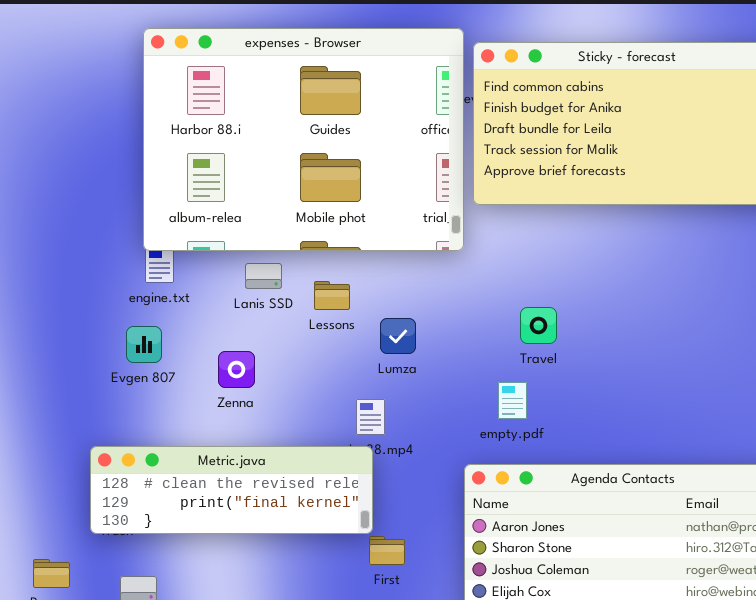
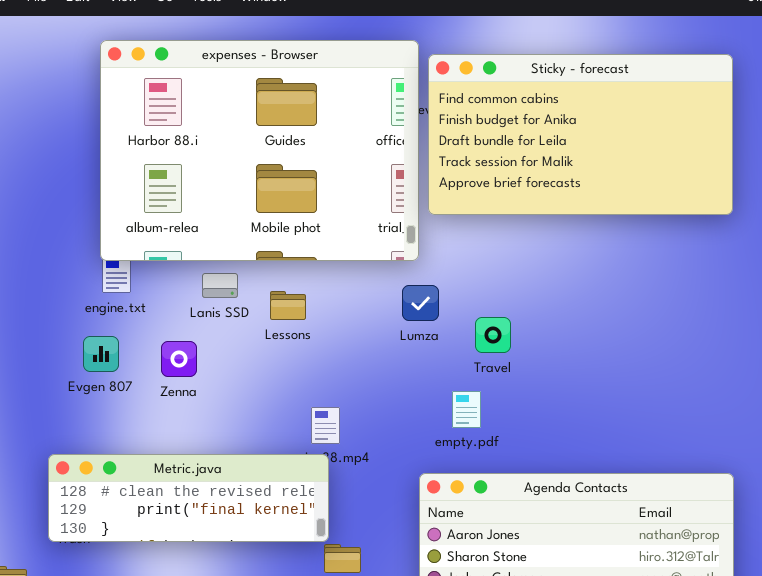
Lumza: [380,318,416,354] -> [402,285,439,321], moved
Zenna: [218,351,255,388] -> [161,341,197,377], moved

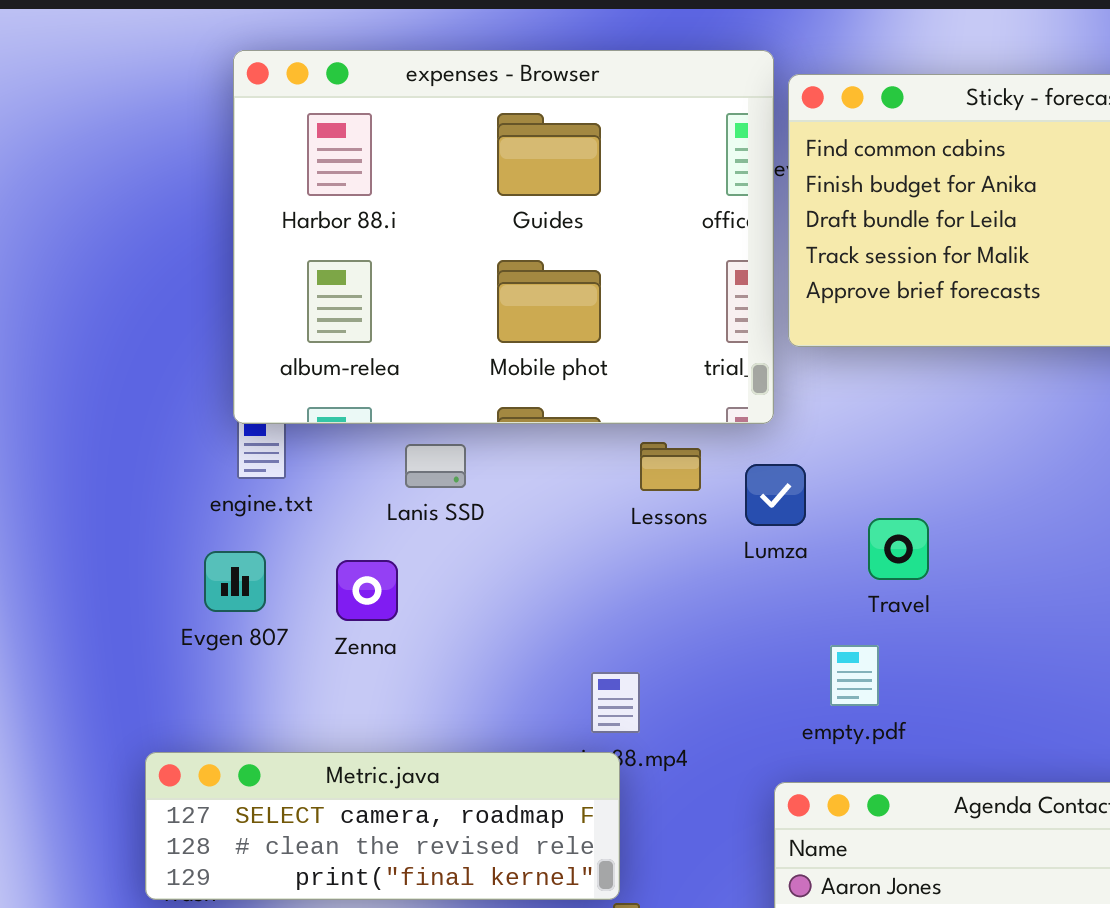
Lessons: [270,291,306,320] -> [640,442,701,491], moved
Metric.java: [48,454,329,542] -> [145,752,620,900], scrolled up 1 row

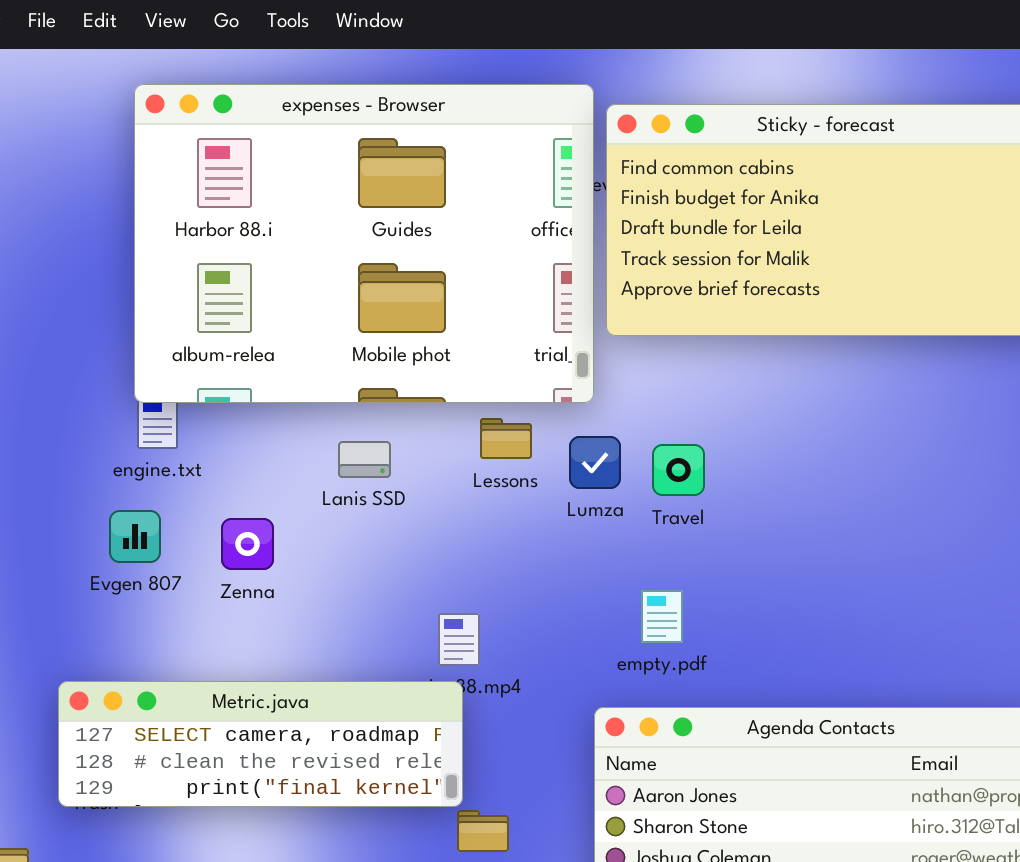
Lanis SSD: [405,444,466,488] -> [338,441,391,478], moved
Travel: [868,518,929,580] -> [652,444,705,496], moved

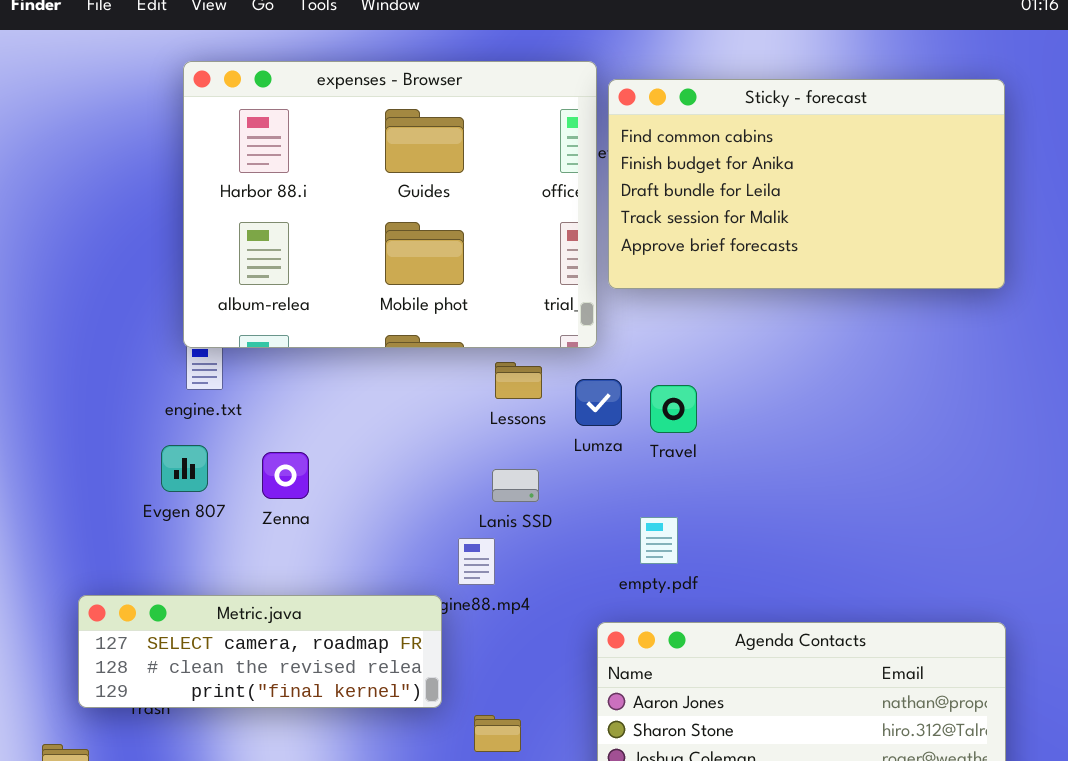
Lanis SSD: [338,441,391,478] -> [492,469,539,502], moved
Metric.java: [58,681,463,807] -> [78,595,442,708], moved

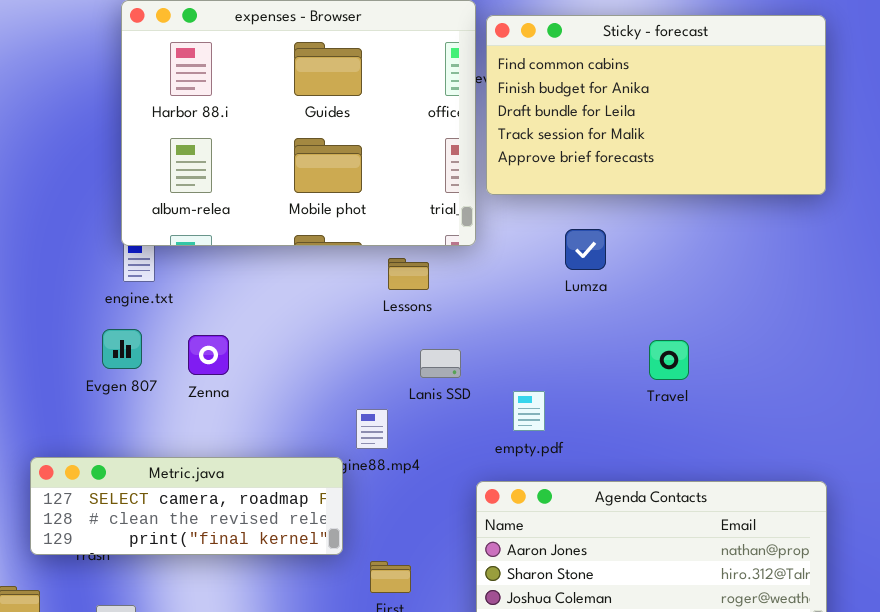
Lumza: [575,379,622,426] -> [565,229,606,270], moved
Travel: [650,385,697,433] -> [649,340,689,380], moved
Lanis SSD: [492,469,539,502] -> [420,349,461,378], moved

